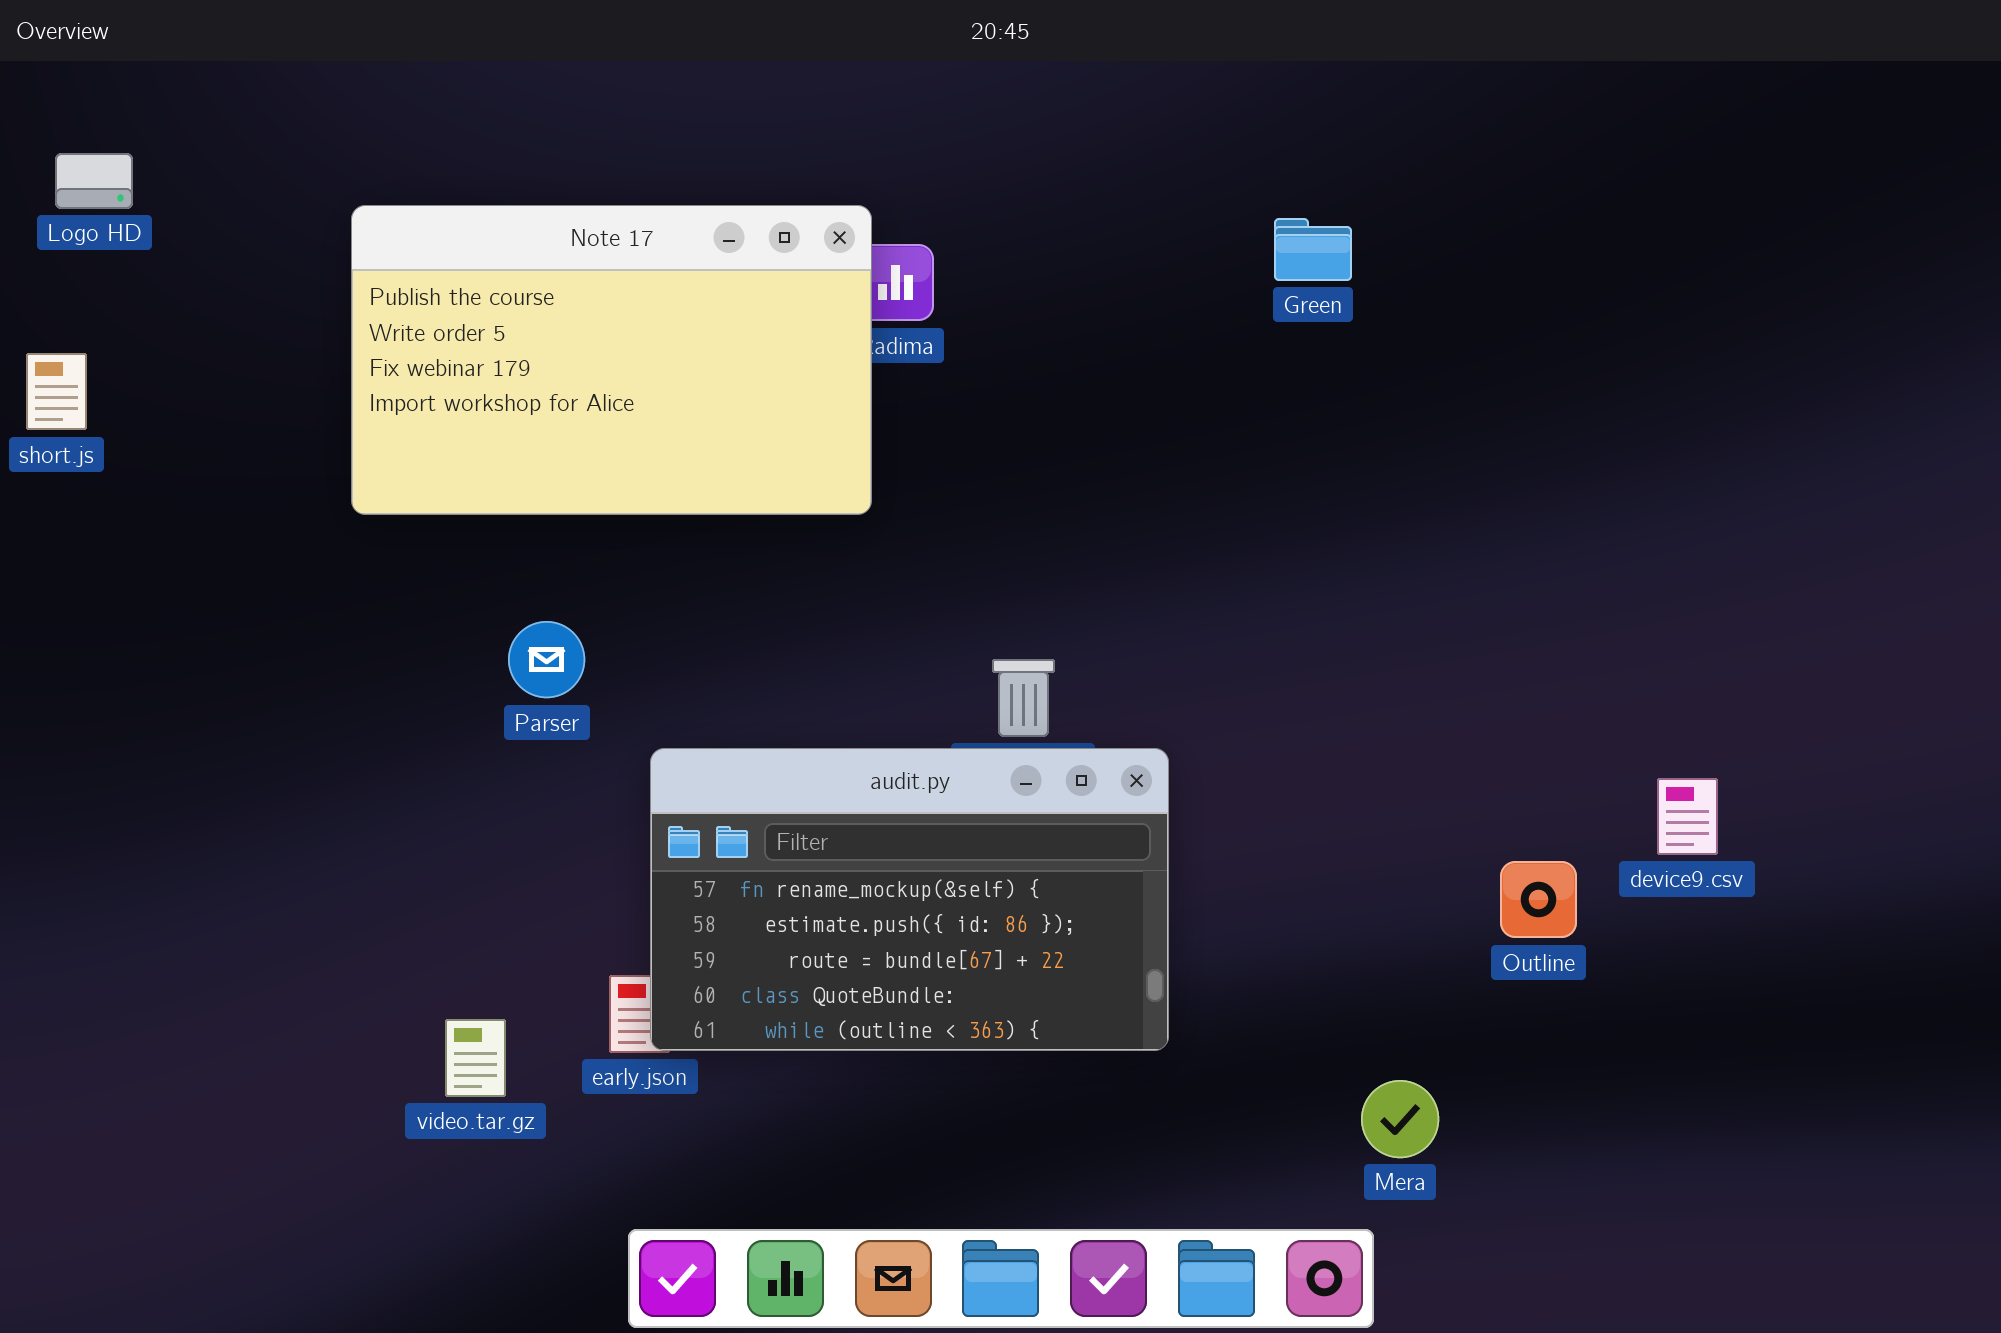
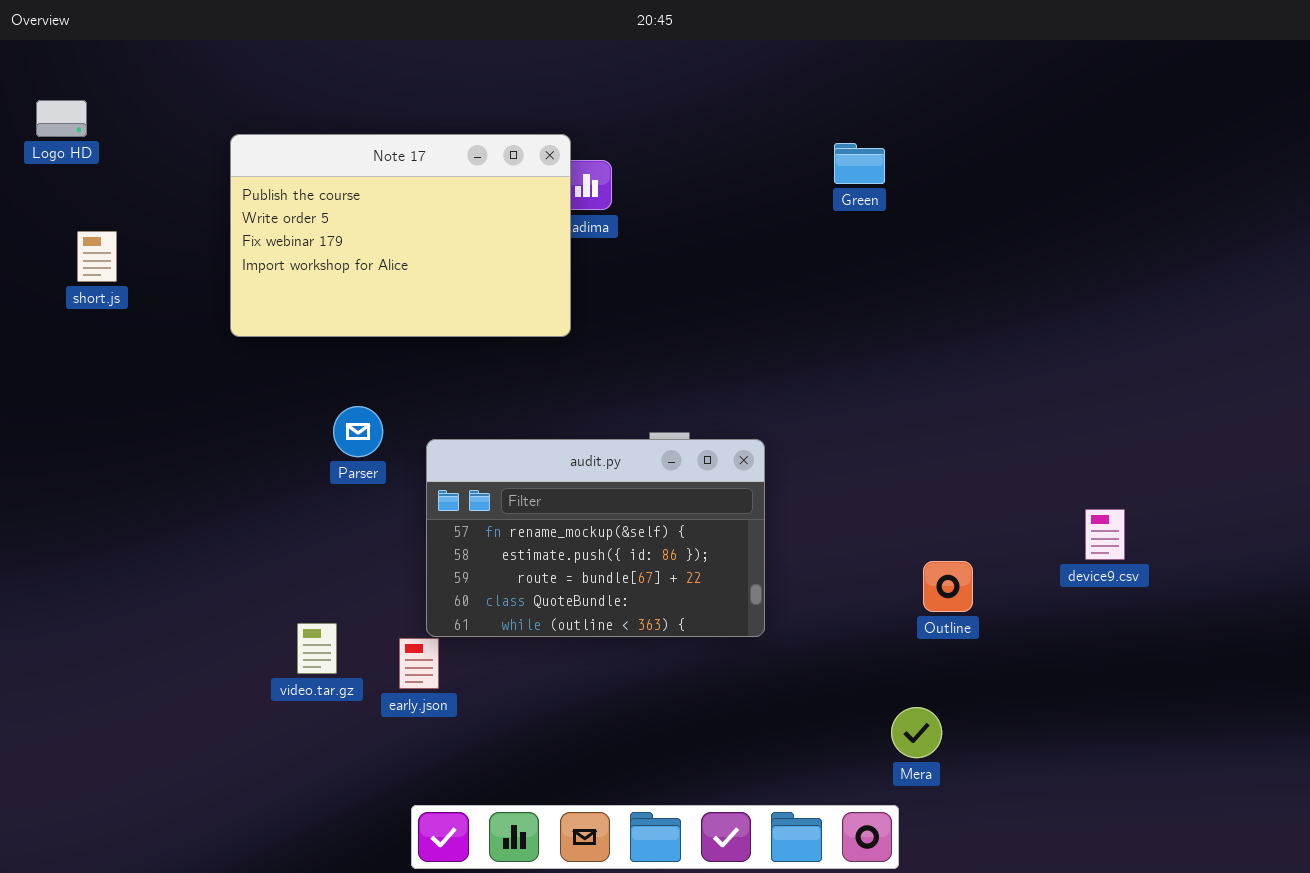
short.js: [26,353,87,430] -> [77,231,117,282], moved
audit.py: [650,748,1169,1051] -> [426,439,765,637], moved
Outline: [1500,861,1577,938] -> [923,561,973,612], moved
video.tar.gz: [445,1019,506,1097] -> [297,623,337,674], moved

